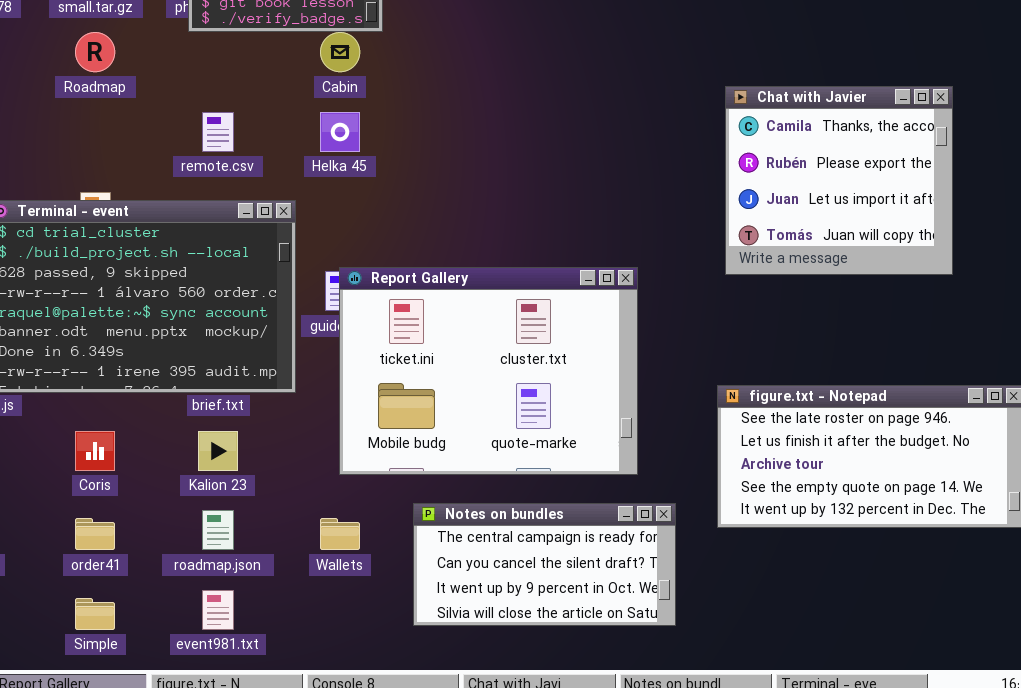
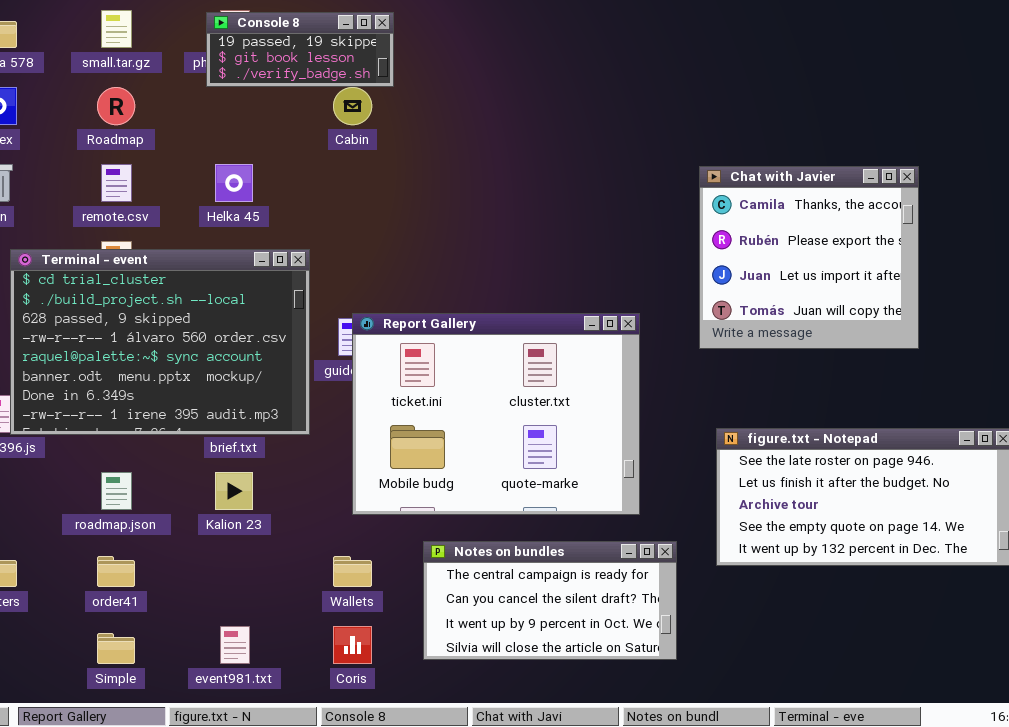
Chat with Javier: [725,86,953,275] -> [699,166,919,349], moved
remote.csv: [202,112,234,152] -> [101,164,132,202], moved
Helka 45: [320,112,360,152] -> [215,164,253,202], moved
Coris: [75,431,115,471] -> [333,626,372,664], moved
roadmap.json: [202,510,234,550] -> [101,472,132,510], moved

